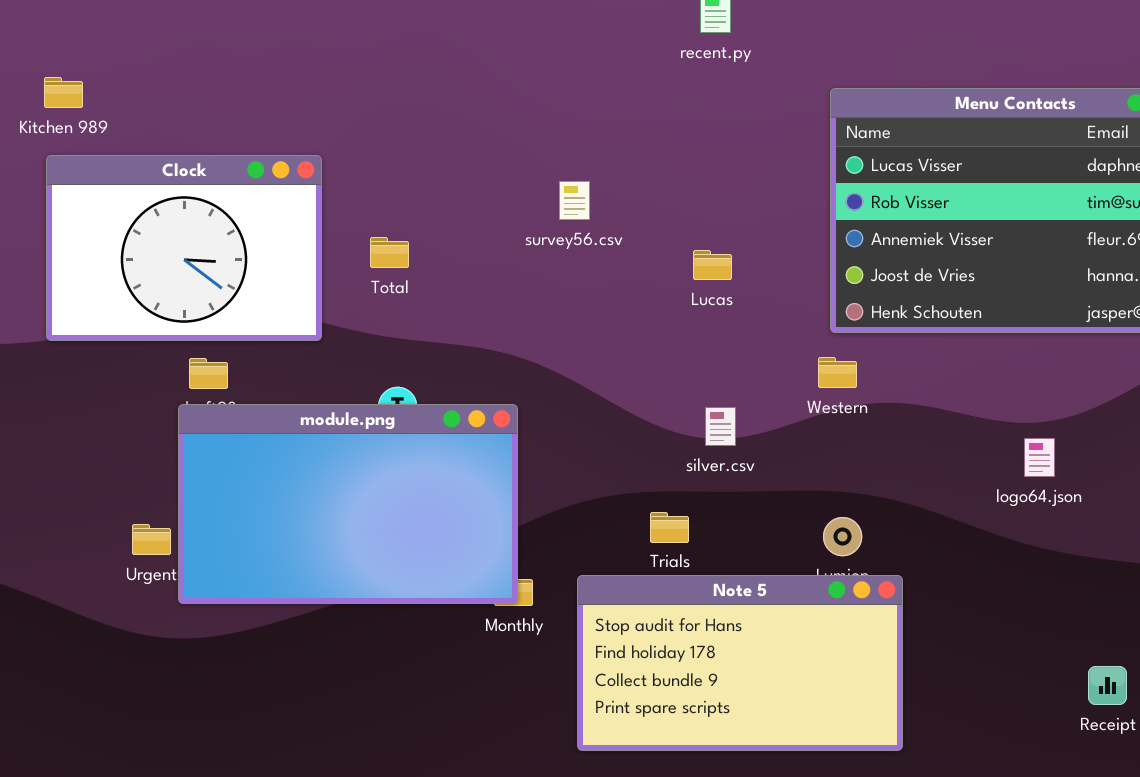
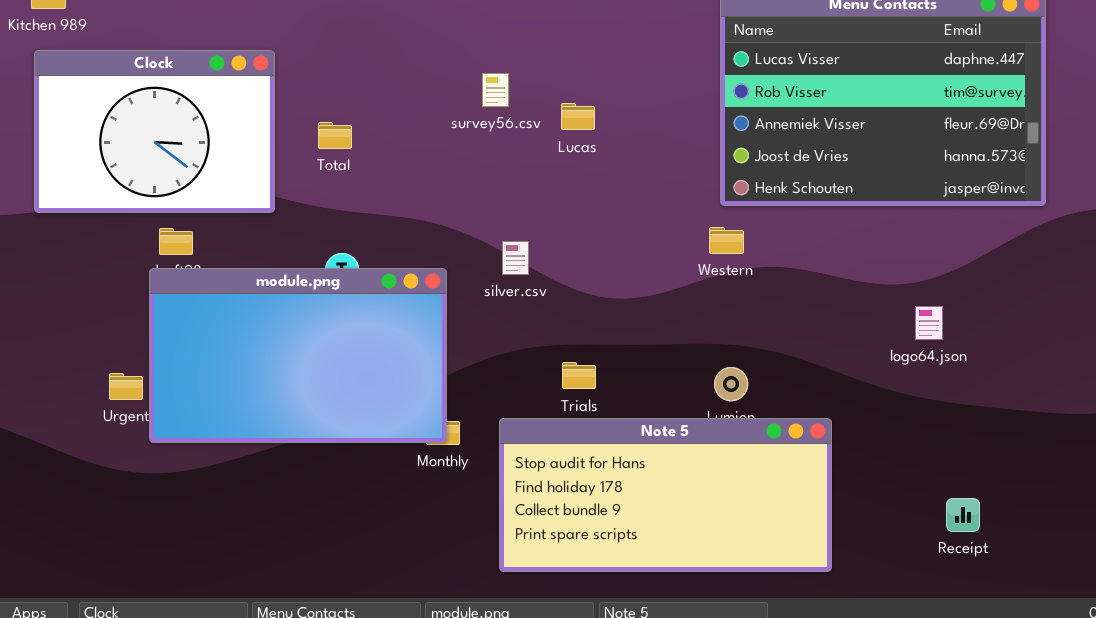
Lucas: [693,250,732,280] -> [561,103,595,130], moved
silver.csv: [705,407,736,446] -> [502,241,529,275], moved
logo64.json: [1024,438,1055,477] -> [915,306,943,340], moved
Note 5: [577,575,903,751] -> [499,418,832,572], resized

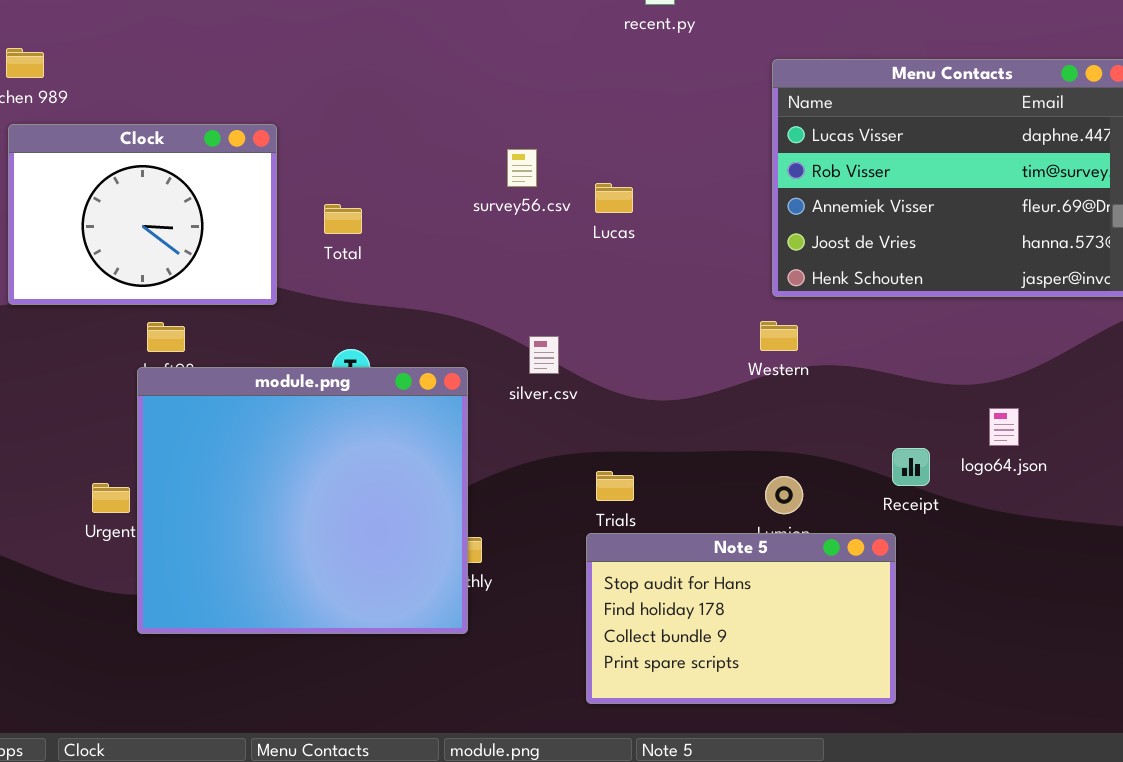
module.png: [149,268,447,443] -> [137,367,468,634], resized
Note 5: [499,418,832,572] -> [586,533,896,704], resized
Receipt: [946,498,980,532] -> [892,448,930,486], moved

